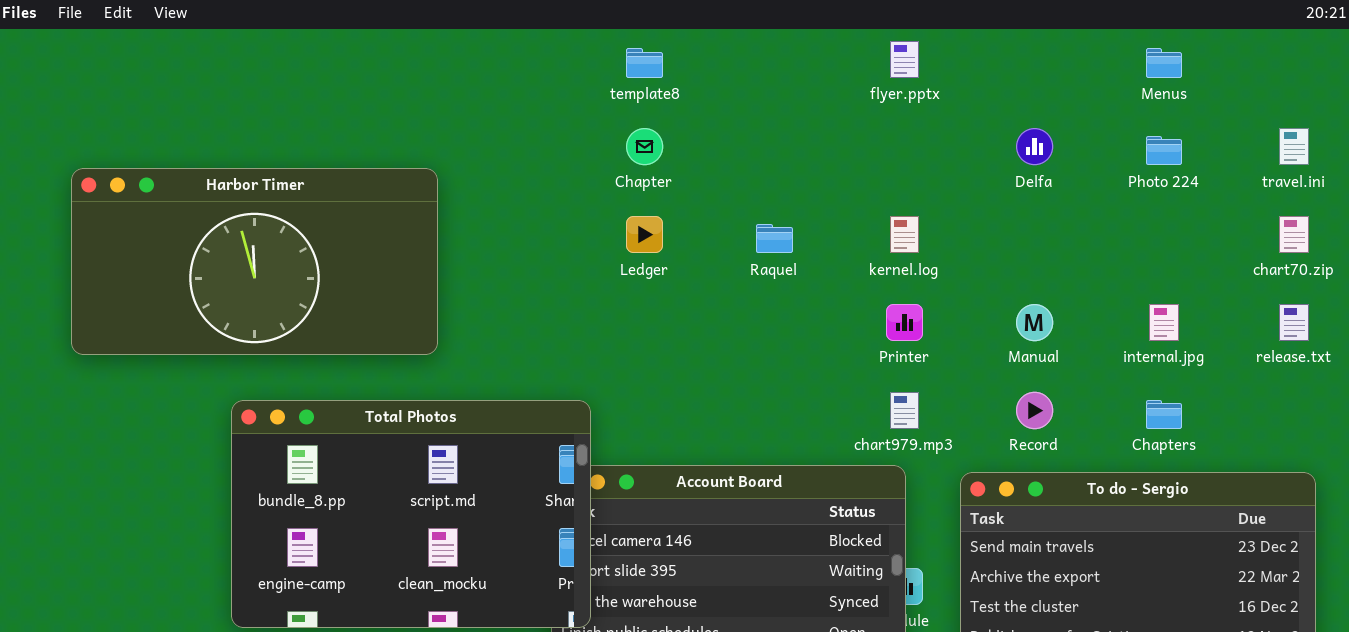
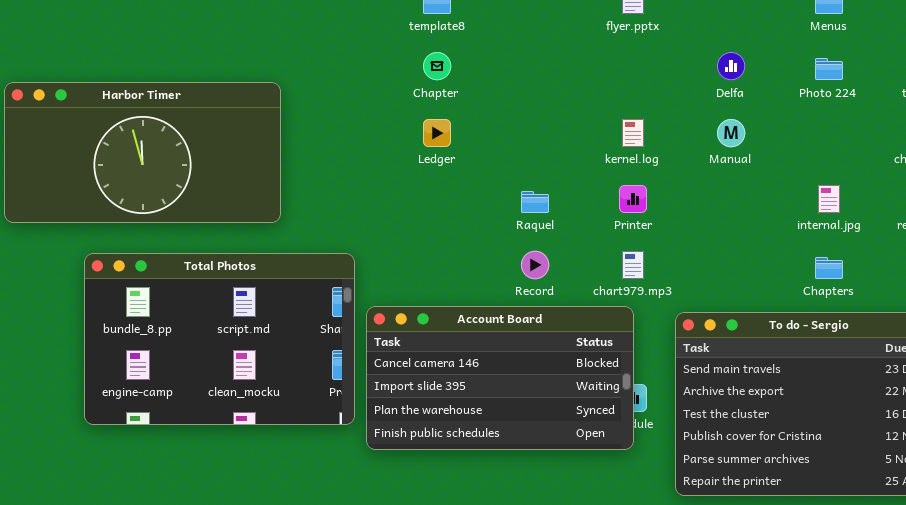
Raquel: [756,224,793,253] -> [521,191,549,213], moved
Manual: [1016,304,1053,341] -> [717,119,745,147], moved
Record: [1016,392,1053,429] -> [521,251,549,279], moved
Total Photos: [231,400,591,628] -> [84,253,355,425], moved

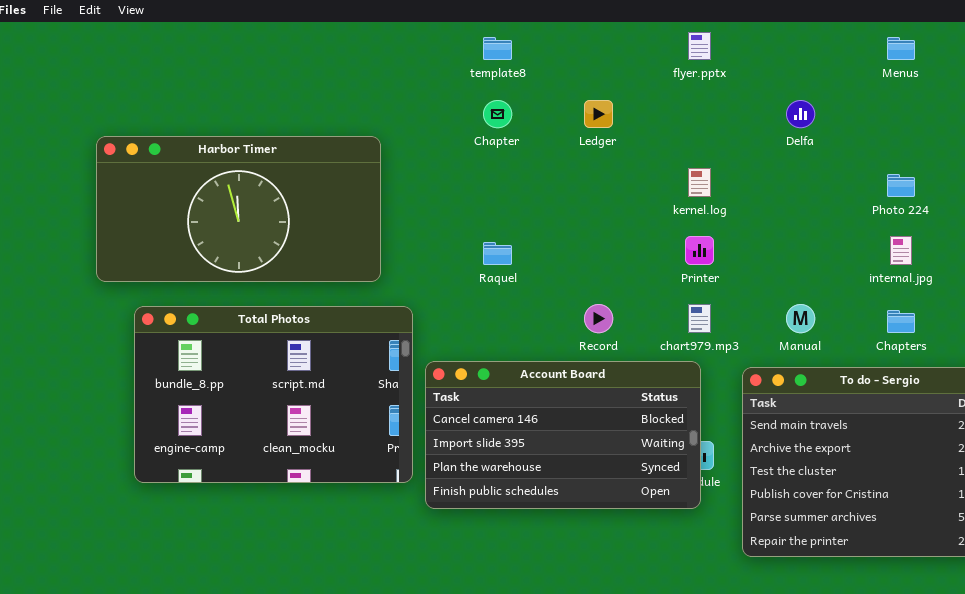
Photo 224: [815,58,843,80] -> [887,174,915,197], moved
Harbor Timer: [4,82,281,223] -> [96,136,381,282], moved
Ledger: [423,119,451,147] -> [584,100,613,128], moved
Manual: [717,119,745,147] -> [786,304,815,333], moved
Raquel: [521,191,549,213] -> [483,242,512,265], moved

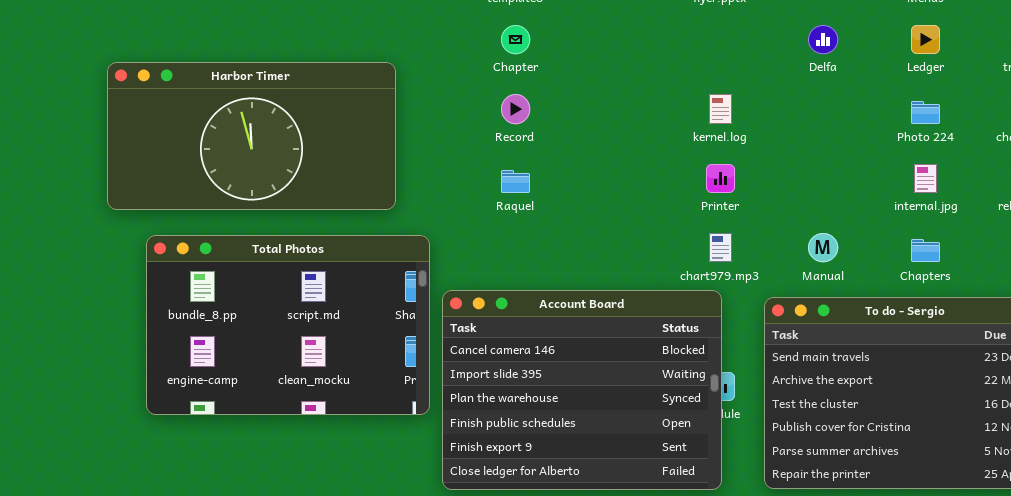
Ledger: [584,100,613,128] -> [911,25,940,54], moved
Record: [584,304,613,333] -> [501,94,530,124], moved
Account Board: [425,361,701,509] -> [442,290,722,490], resized

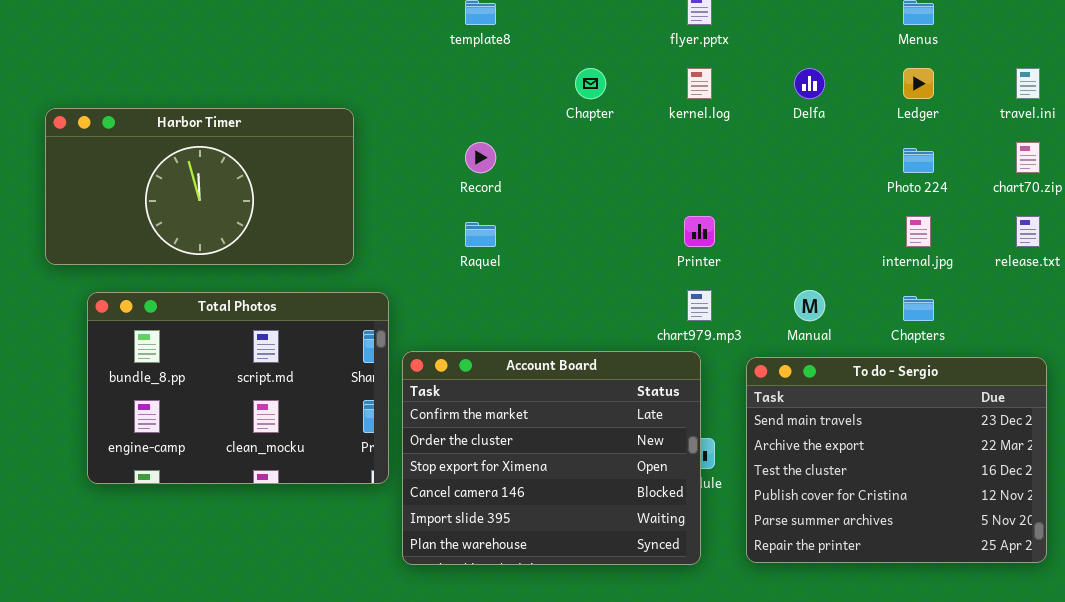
Chapter: [501,25,530,54] -> [575,68,606,99], moved
kernel.log: [709,94,732,124] -> [687,68,712,99], moved
Account Board: [442,290,722,490] -> [402,351,701,565], scrolled up 3 rows

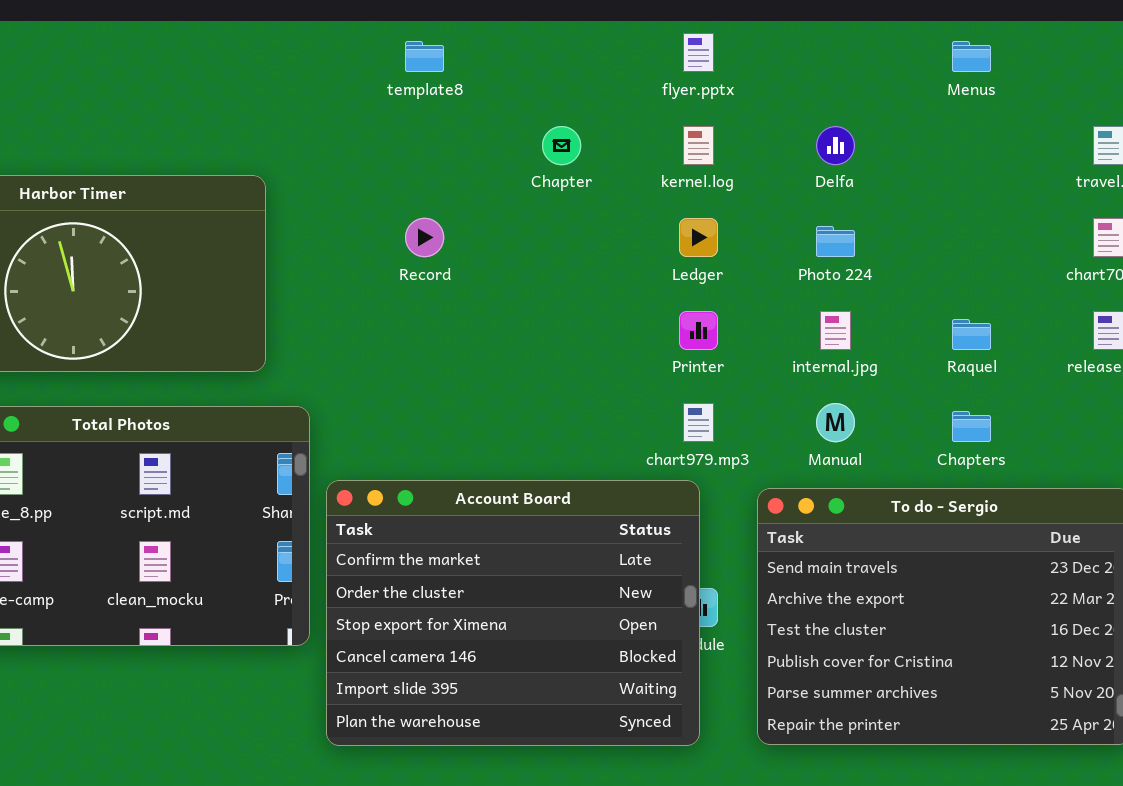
Ledger: [903,68,934,99] -> [679,218,718,257], moved
Photo 224: [903,148,934,173] -> [816,226,855,257], moved
internal.jpg: [906,216,931,247] -> [820,311,851,350], moved
Raquel: [465,222,496,247] -> [952,319,991,350], moved

